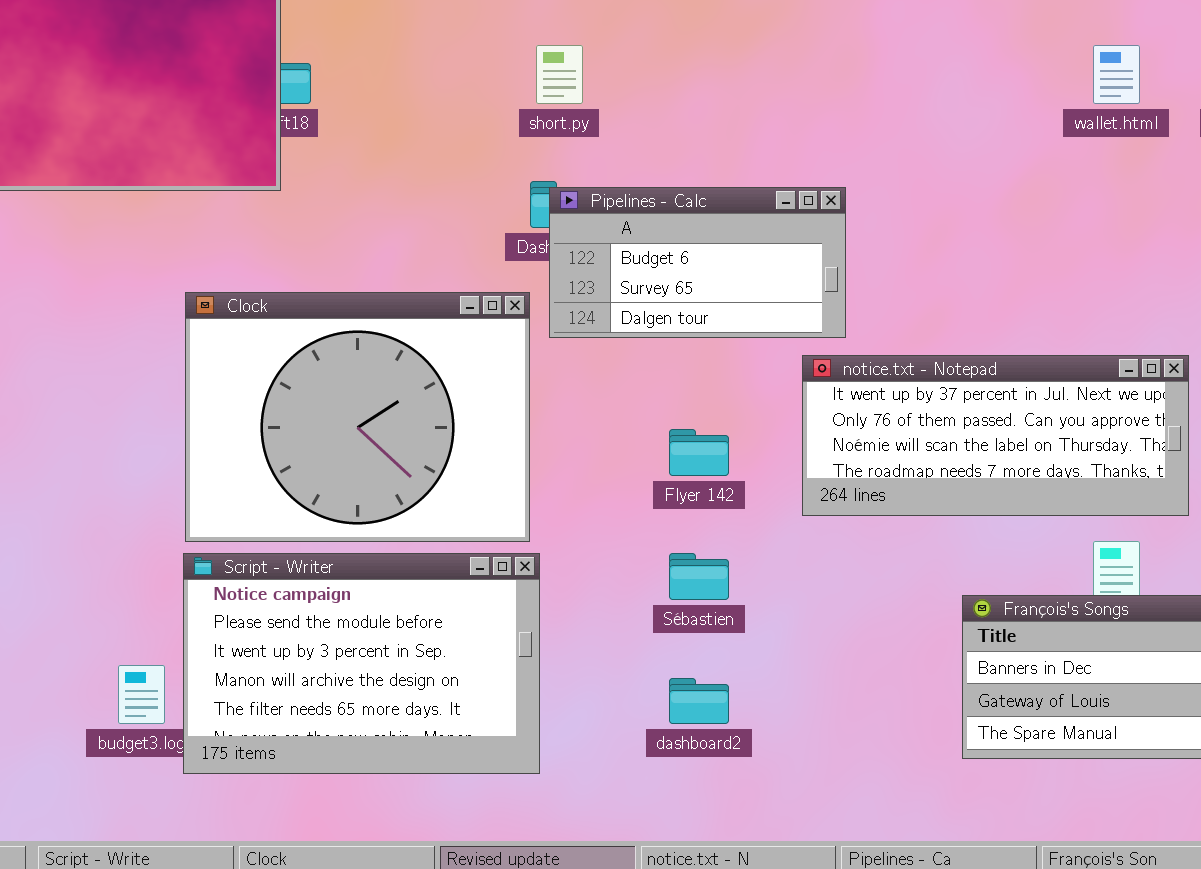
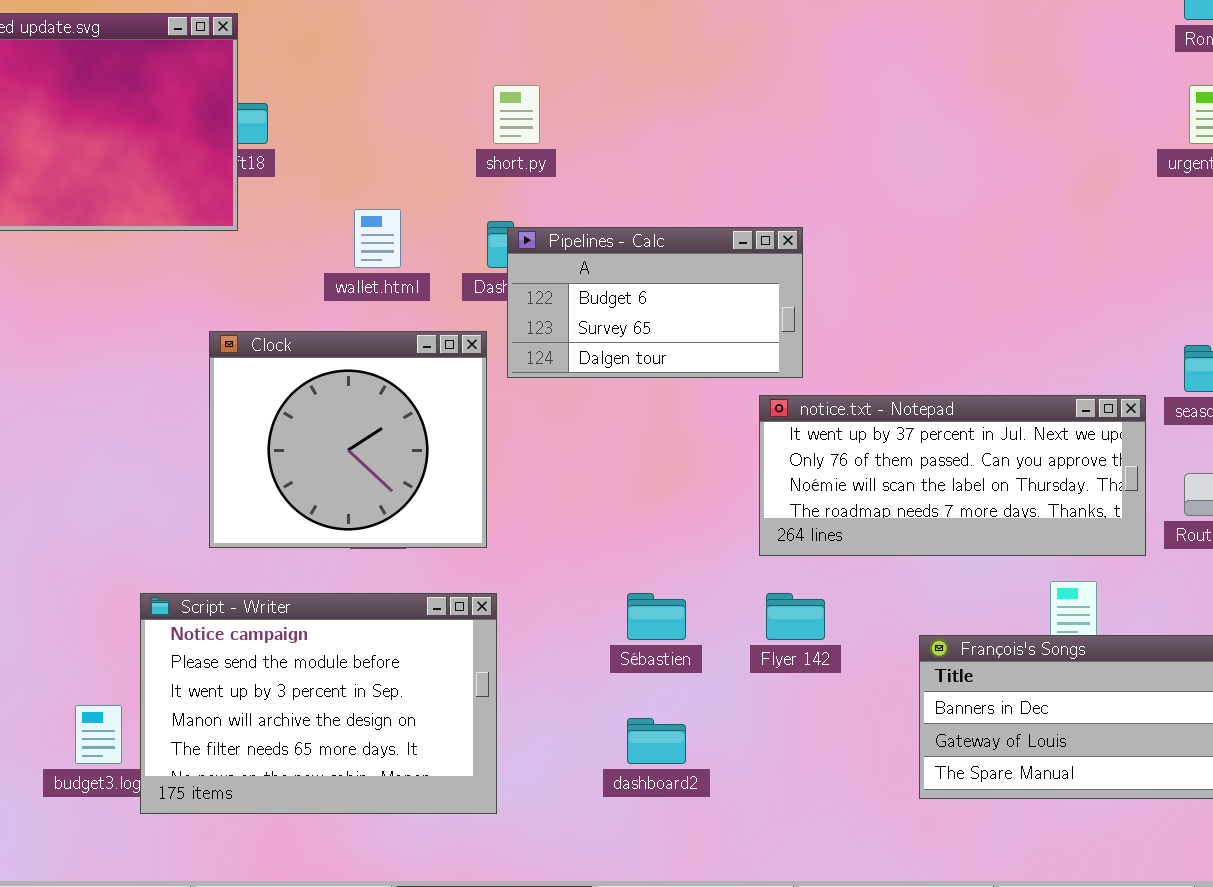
wallet.html: [1093,45,1140,104] -> [354,209,401,268], moved
Clock: [185,292,530,542] -> [209,331,487,548], resized
Flyer 142: [669,429,729,476] -> [766,593,825,640], moved

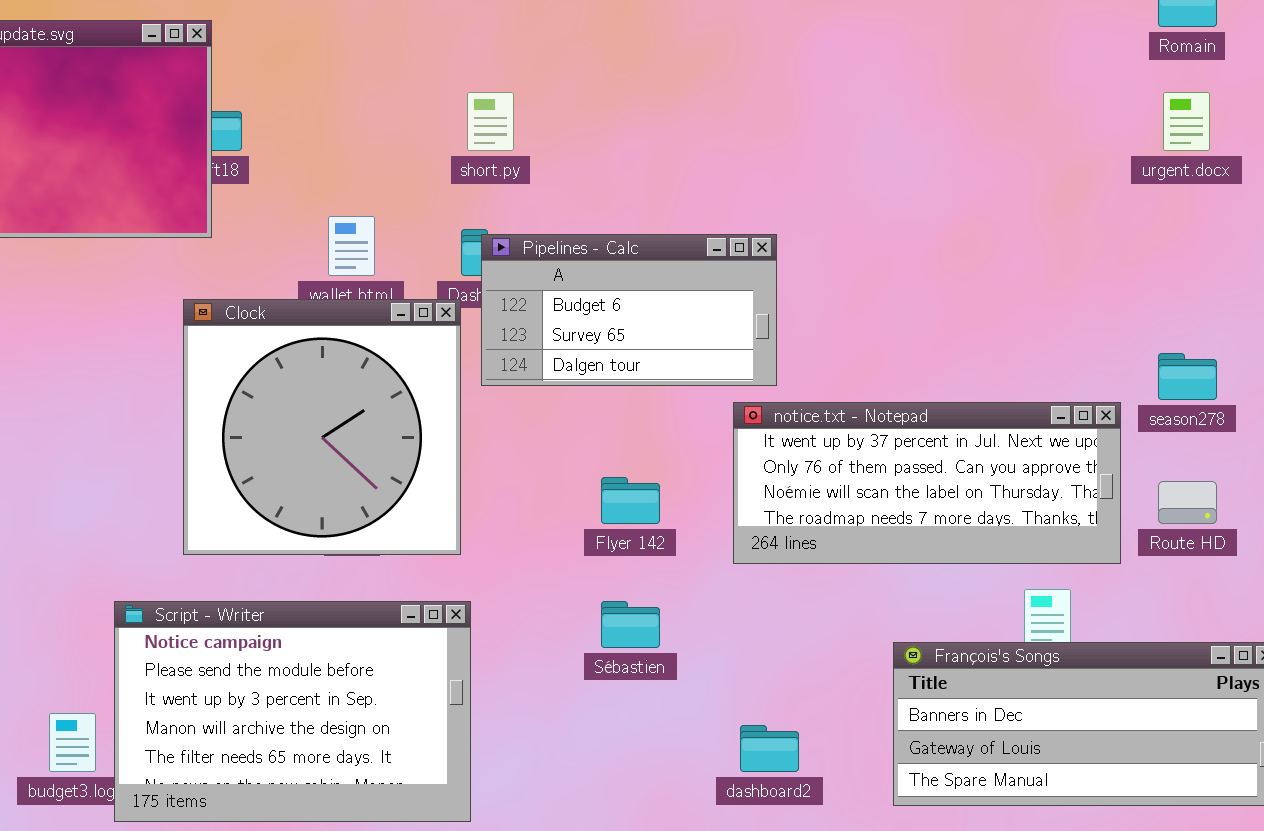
Clock: [209,331,487,548] -> [183,299,461,555], resized
Flyer 142: [766,593,825,640] -> [601,477,660,524], moved
dashboard2: [627,718,686,764] -> [740,725,799,772], moved

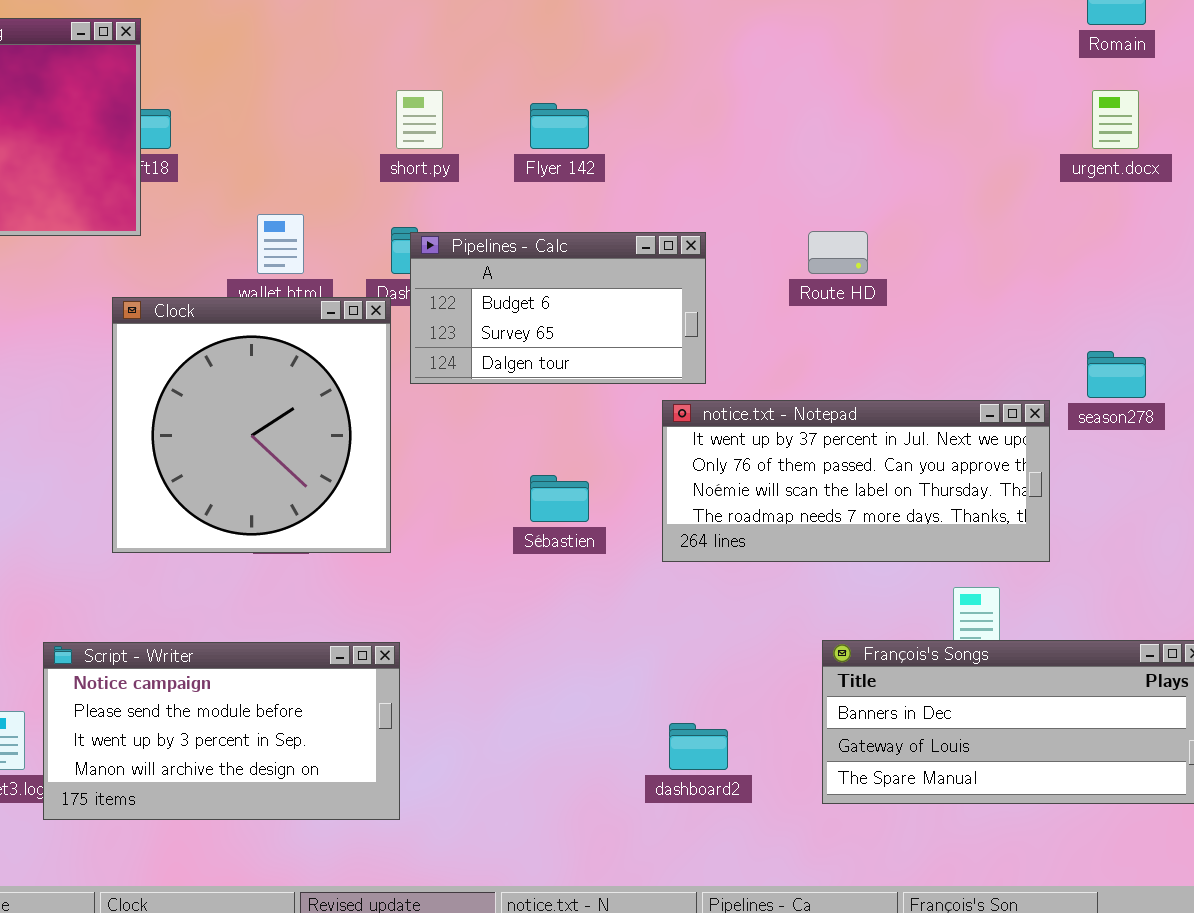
Flyer 142: [601,477,660,524] -> [530,103,589,149], moved
Route HD: [1158,481,1217,524] -> [808,231,868,274], moved
Script - Writer: [114,601,471,822] -> [43,642,400,820], resized
Sébastien: [601,601,660,648] -> [530,475,589,522], moved

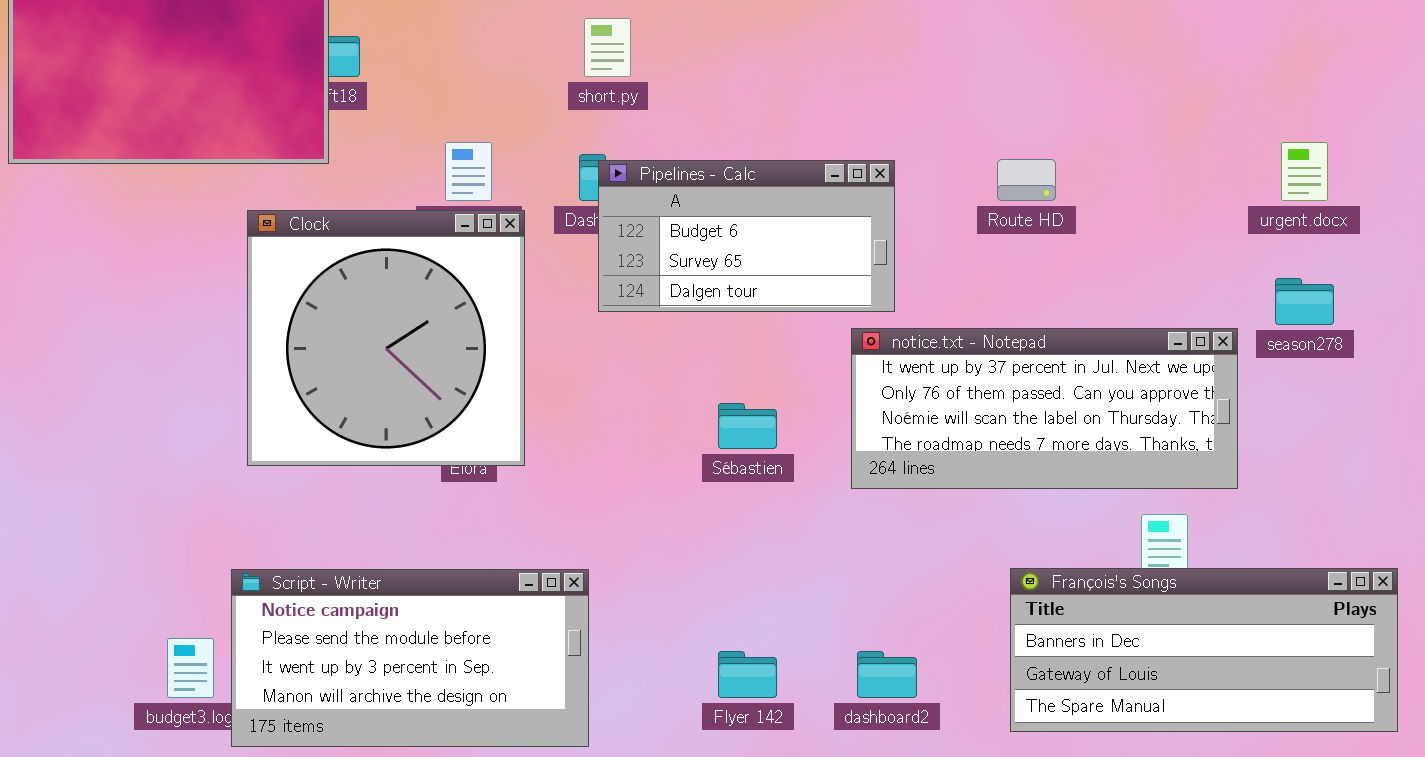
urgent.docx: [1092,90,1139,149] -> [1281,142,1328,201], moved
Flyer 142: [530,103,589,149] -> [718,651,777,698], moved
Clock: [112,297,391,553] -> [247,210,525,466], moved

